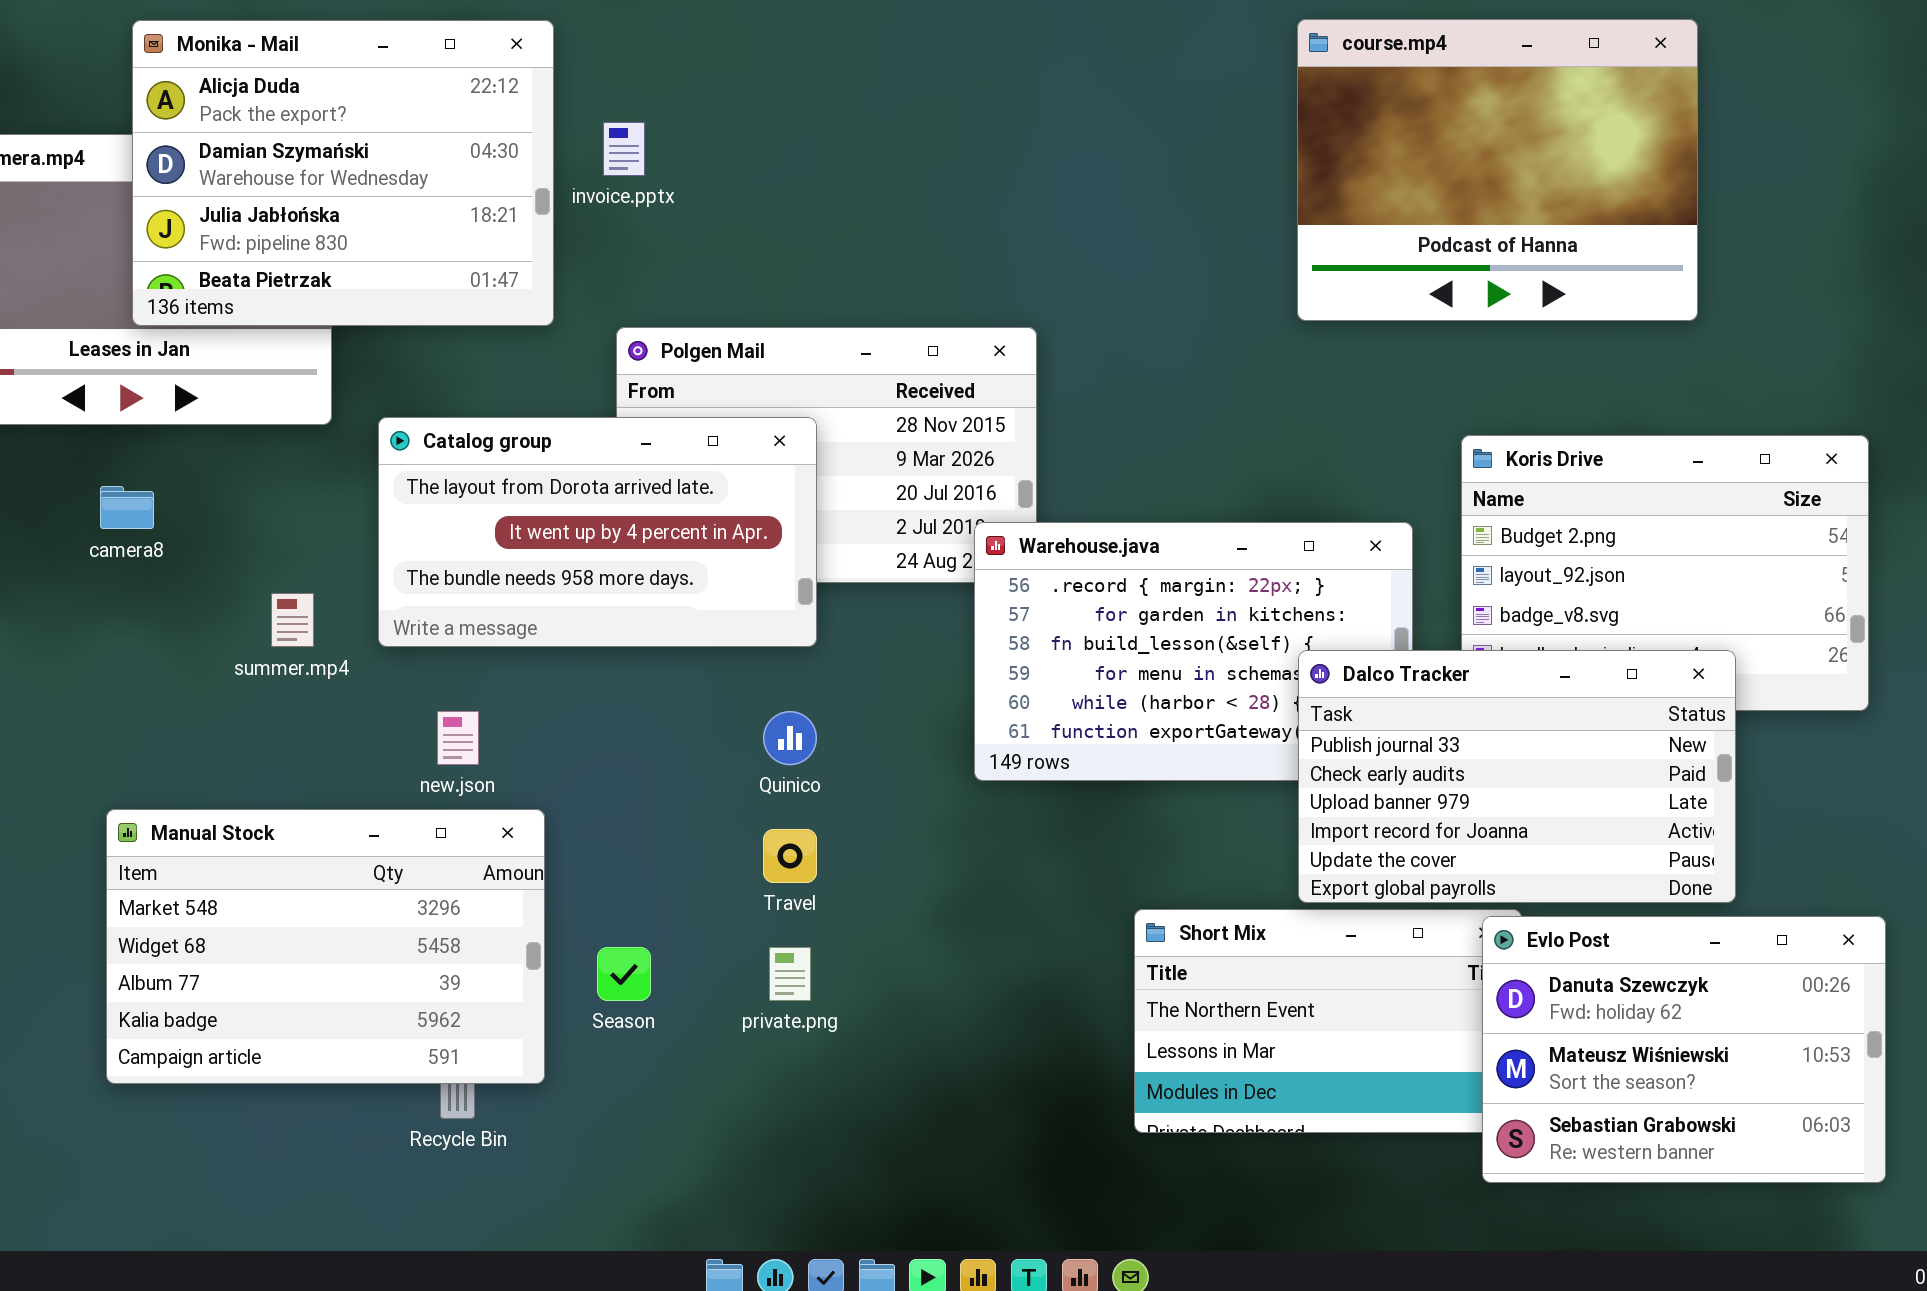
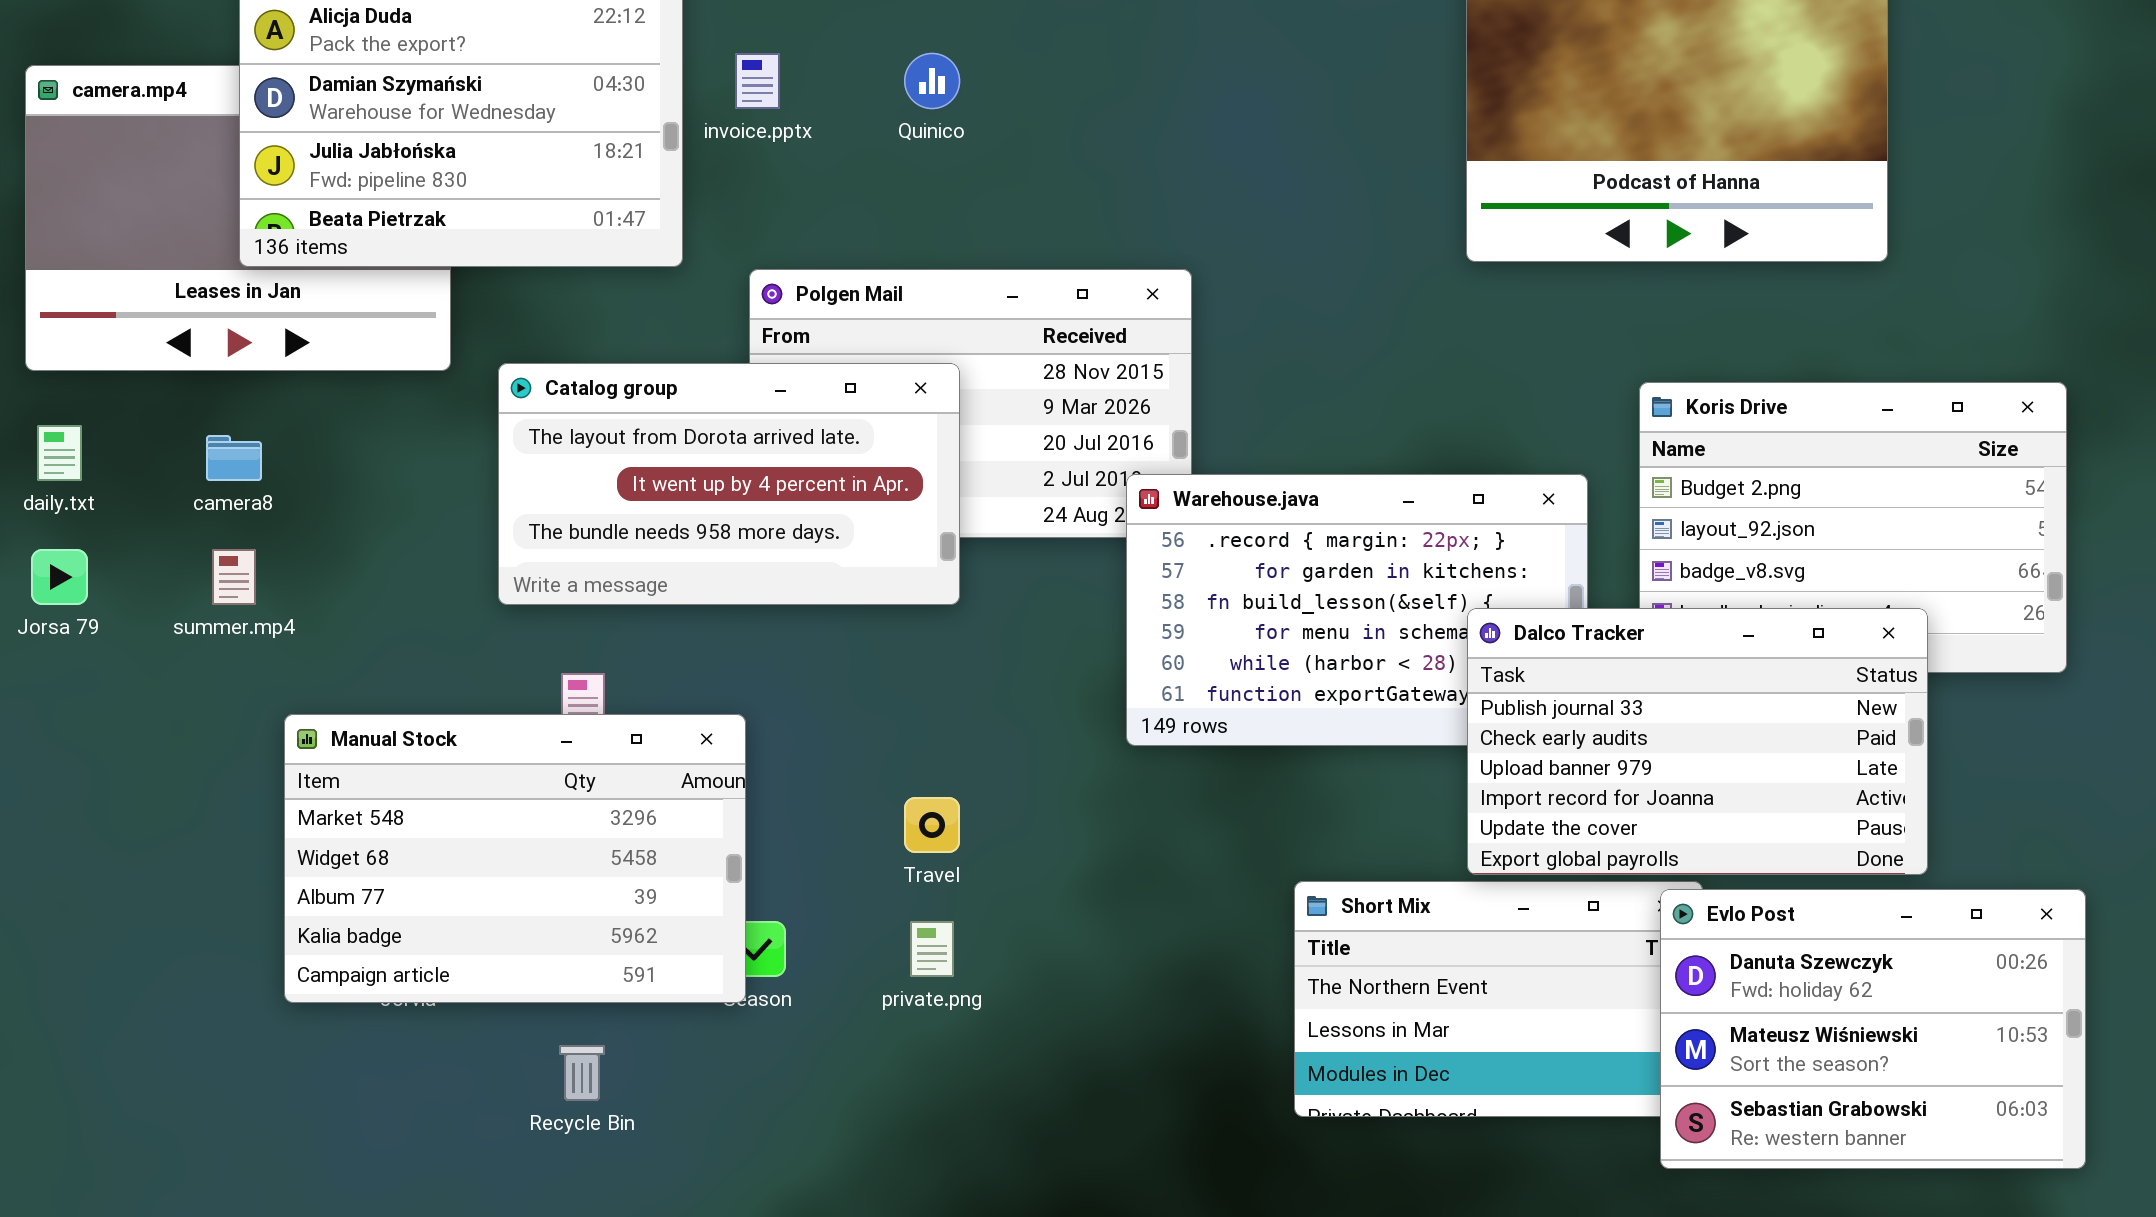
summer.mp4: [271,593,314,647] -> [212,549,256,605], moved
Quinico: [763,711,817,765] -> [904,53,960,109], moved
Manual Stock: [106,809,545,1084] -> [284,714,746,1003], moved

